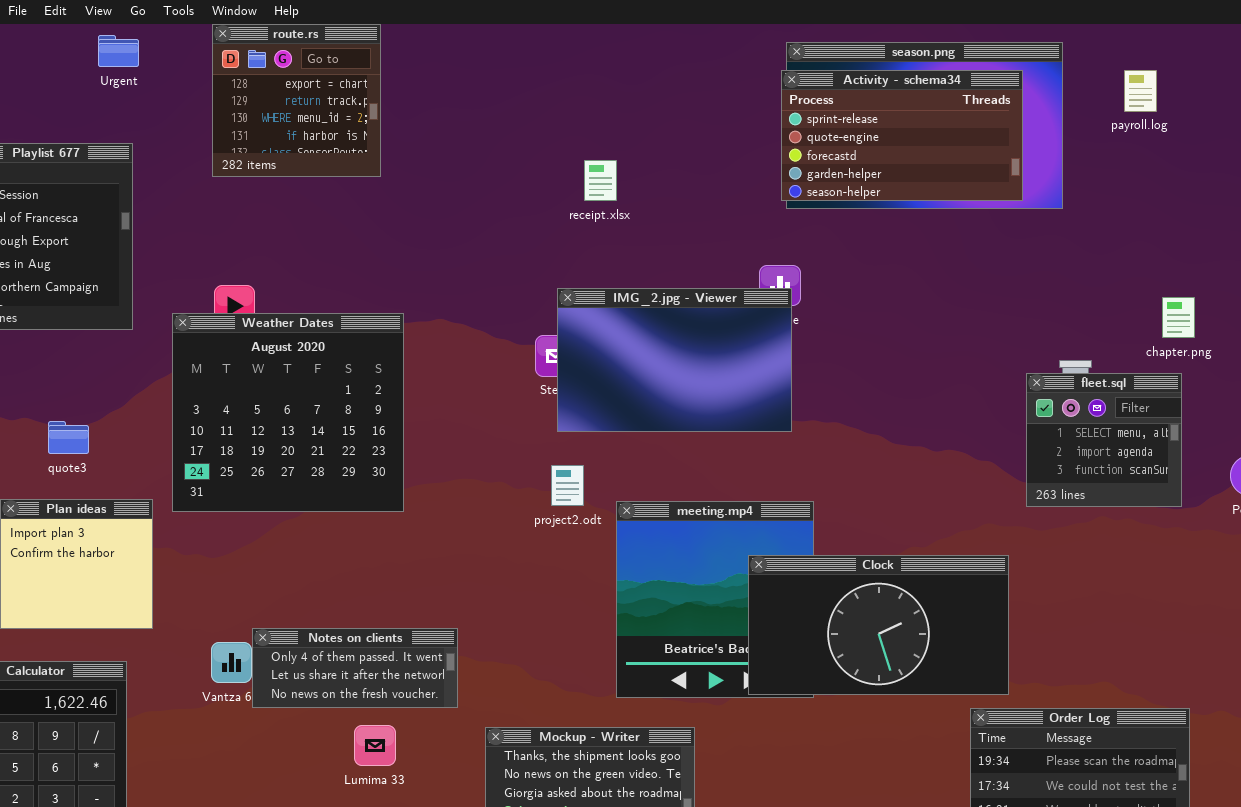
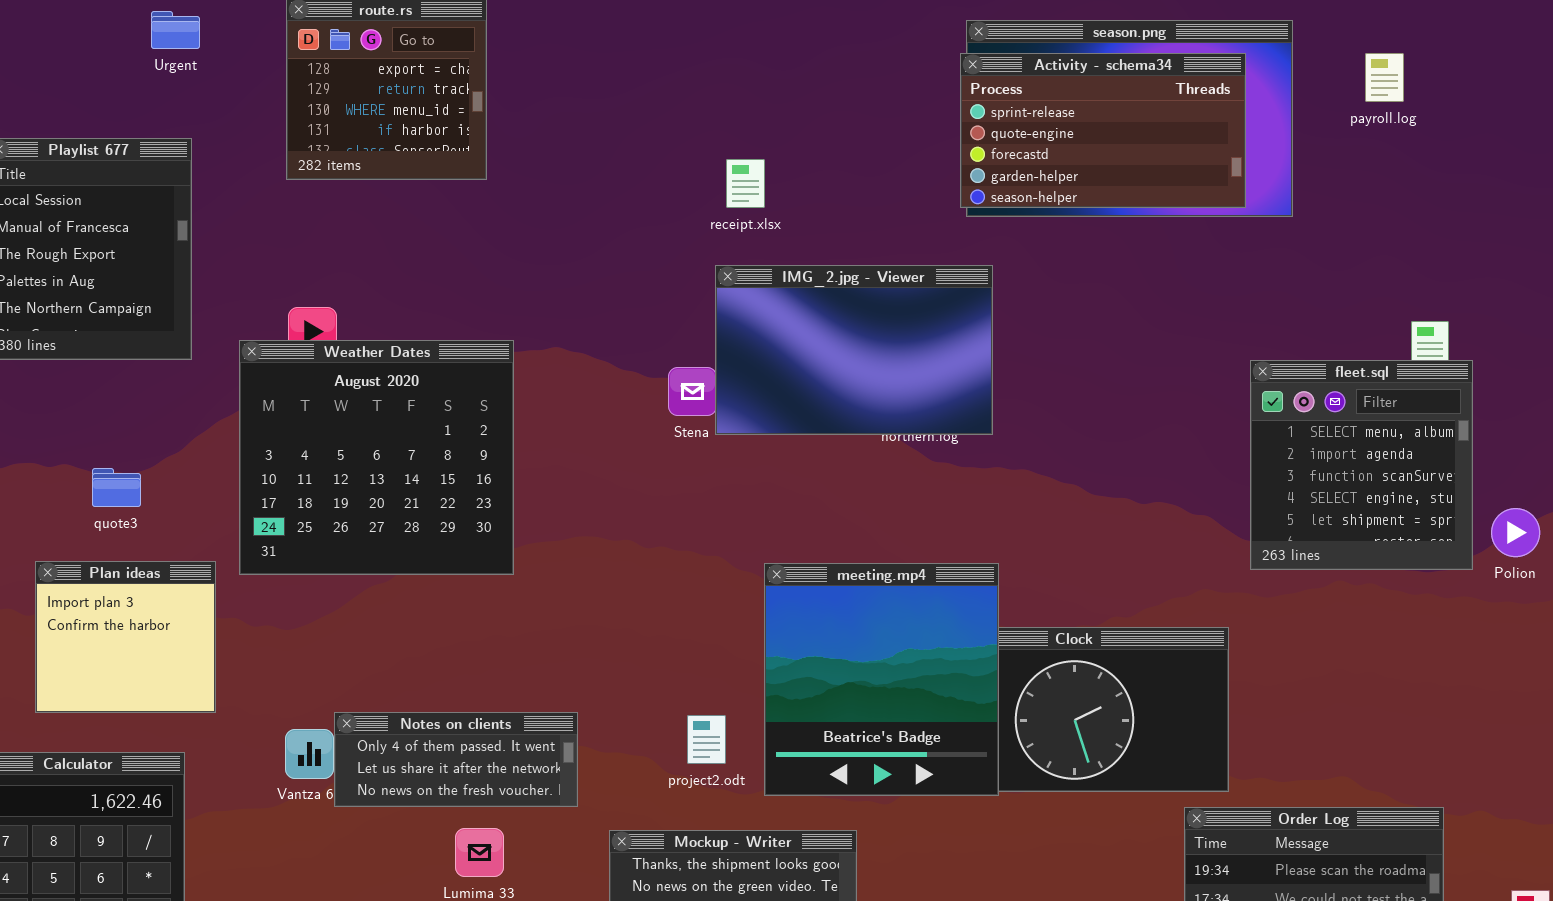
IMG_2.jpg - Viewer: [557,288,792,432] -> [715,265,993,435], moved
fleet.sql: [1026,373,1182,507] -> [1250,360,1473,570], resized
project2.odt: [551,465,584,506] -> [687,715,726,764], moved
meeting.mp4: [616,501,814,698] -> [764,563,999,796], raised

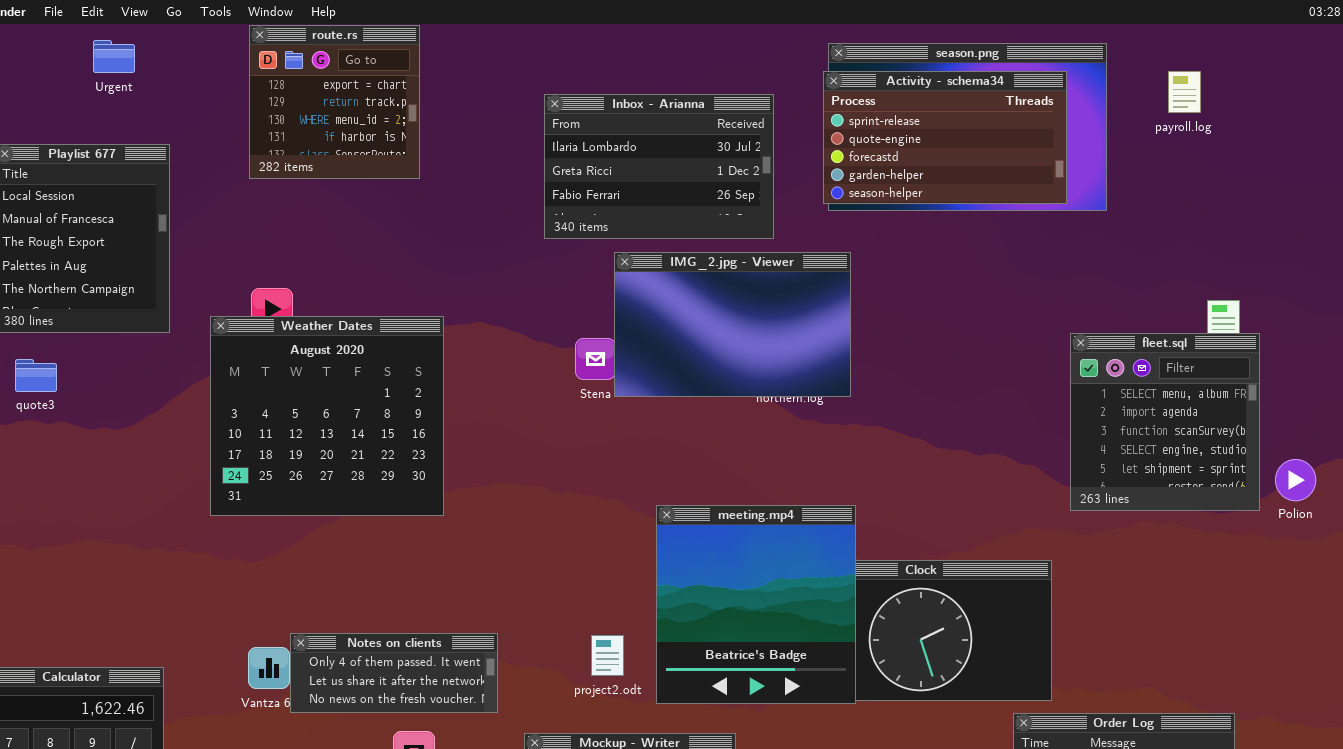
Urgent: [151,11,200,49] -> [93,40,135,73], moved
Inbox - Arianna: none -> [544,94,774,239], opened
quote3: [92,468,141,507] -> [15,359,57,392], moved
Plan ideas: [35,561,216,713] -> none, closed

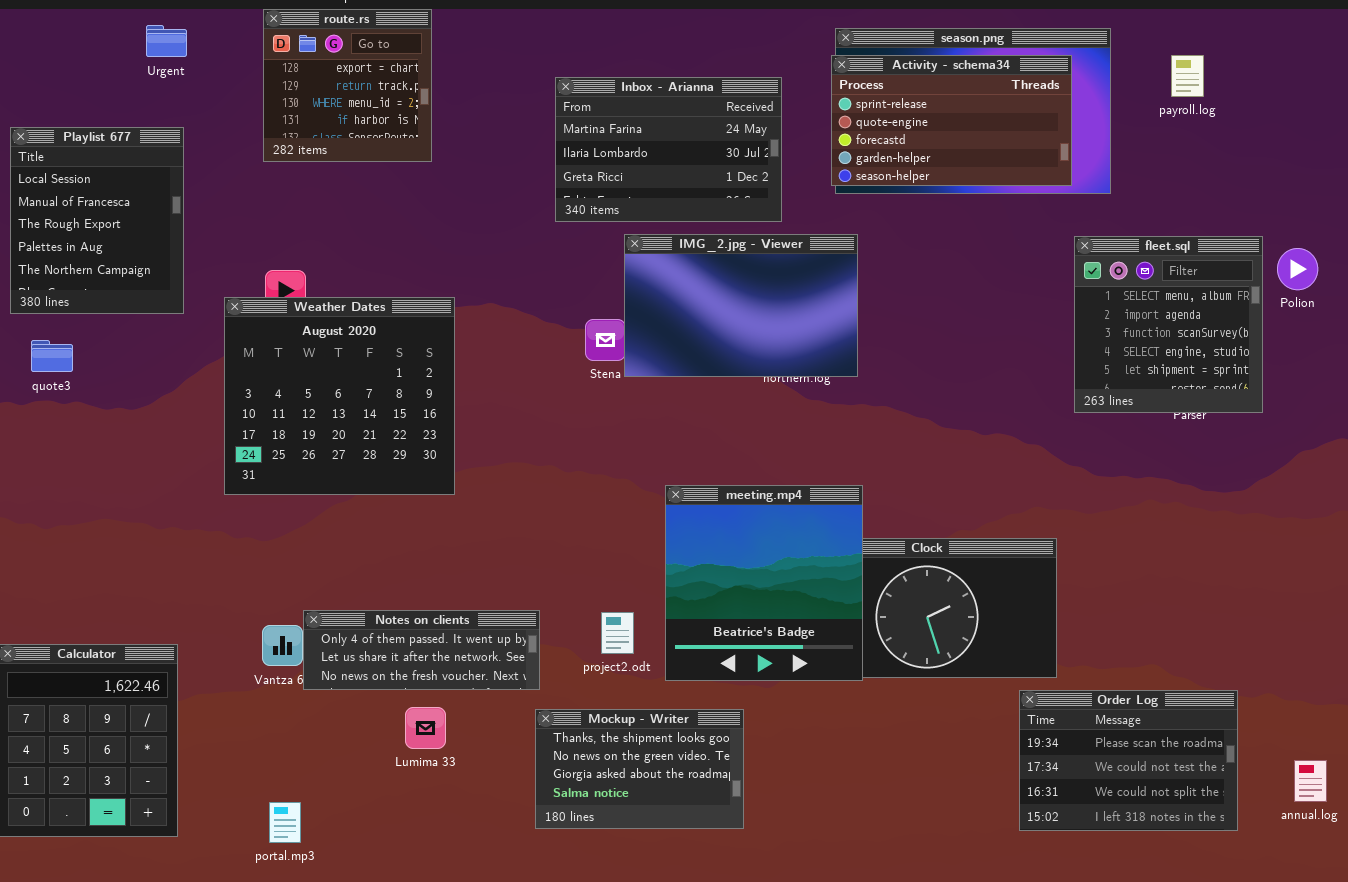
Urgent: [93,40,135,73] -> [146,25,187,57], moved
Inbox - Arianna: [544,94,774,239] -> [555,77,782,222], scrolled up 1 row
fleet.sql: [1070,333,1260,511] -> [1074,236,1263,413], moved
Polion: [1275,459,1316,501] -> [1277,248,1318,290], moved
Notes on clients: [290,633,498,713] -> [303,610,540,690], resized

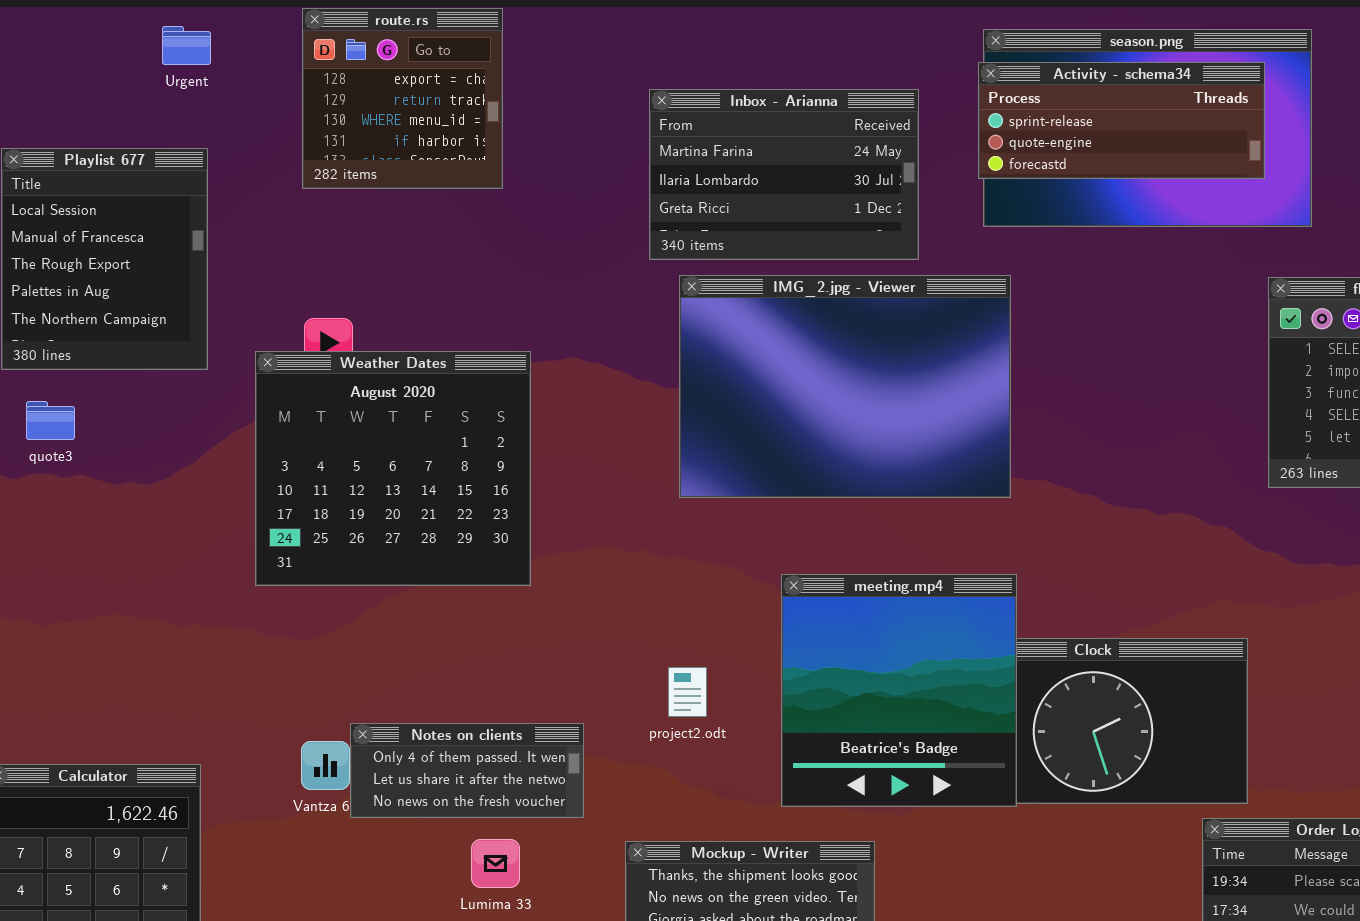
Activity - schema34: [831,55,1072,186] -> [978,62,1265,179], resized
IMG_2.jpg - Viewer: [624,234,858,377] -> [679,275,1011,498], resized
Notes on clients: [303,610,540,690] -> [350,723,584,818], resized
project2.odt: [601,612,634,654] -> [668,667,707,717], moved

